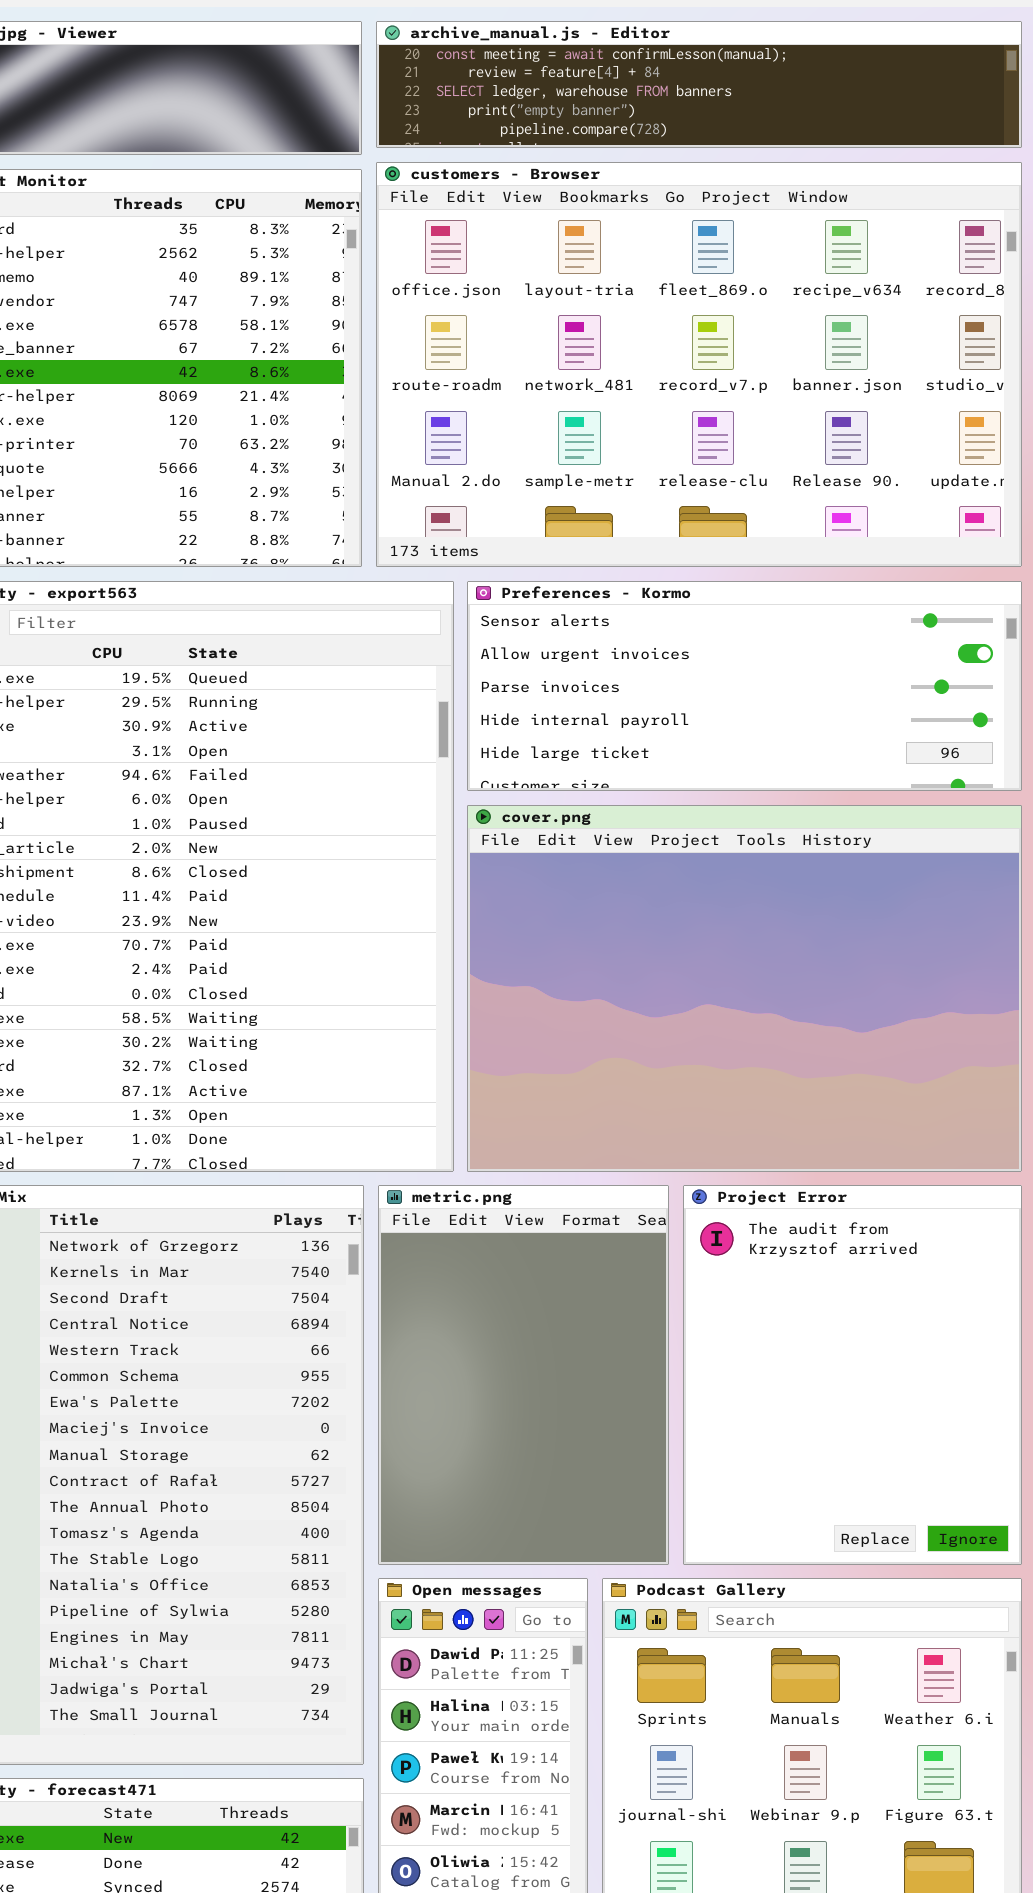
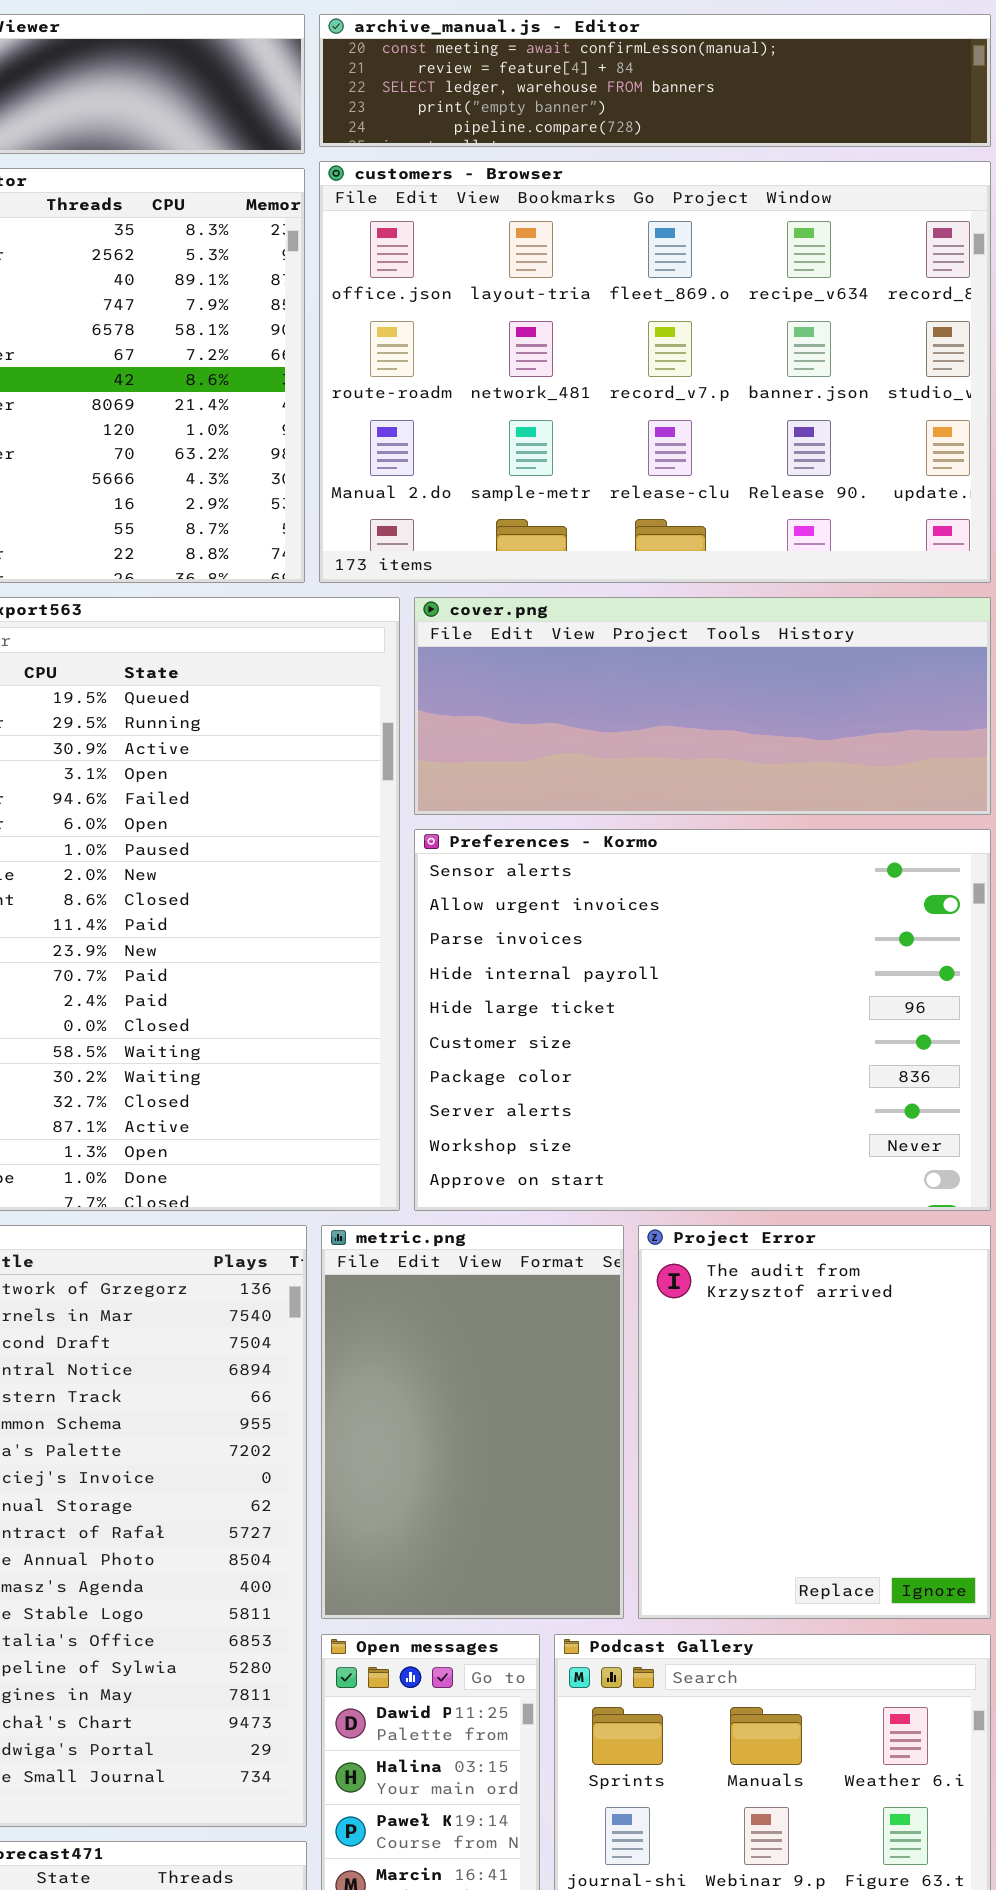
Preferences - Kormo: [467,581,1022,791] -> [414,829,991,1211], moved, resized
cover.png: [467,805,1022,1172] -> [414,597,991,815], moved, resized

